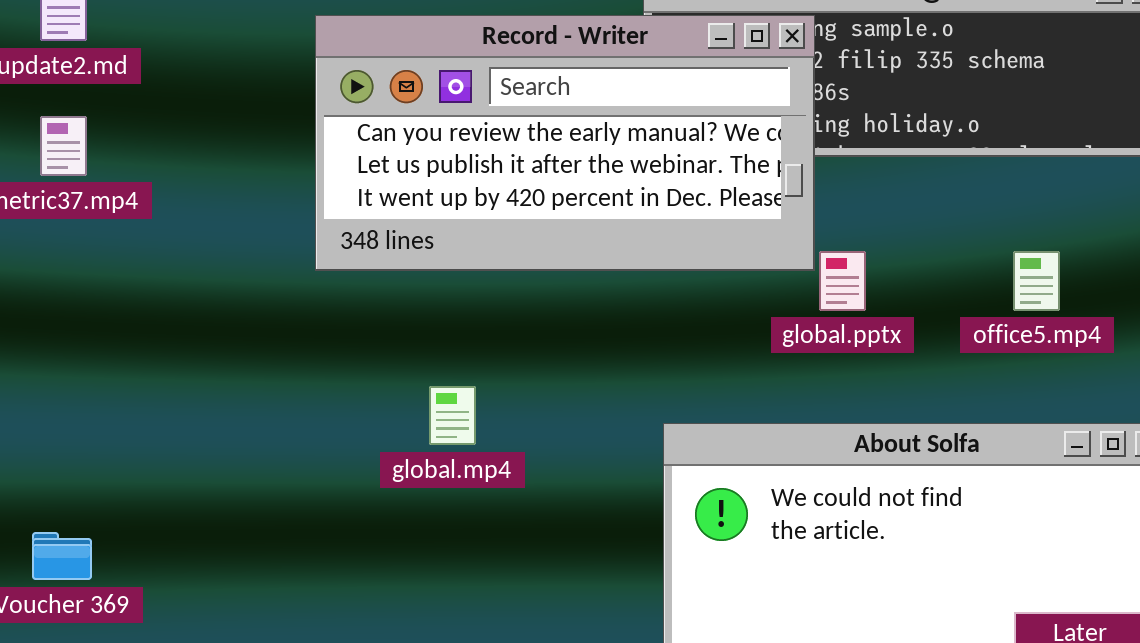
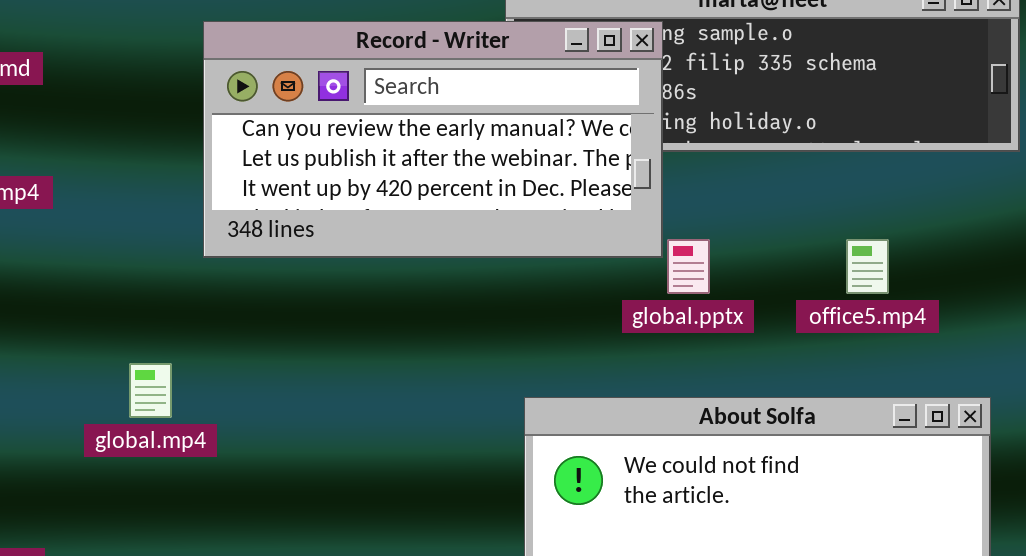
global.mp4: [429,386,476,445] -> [129,363,172,418], moved

